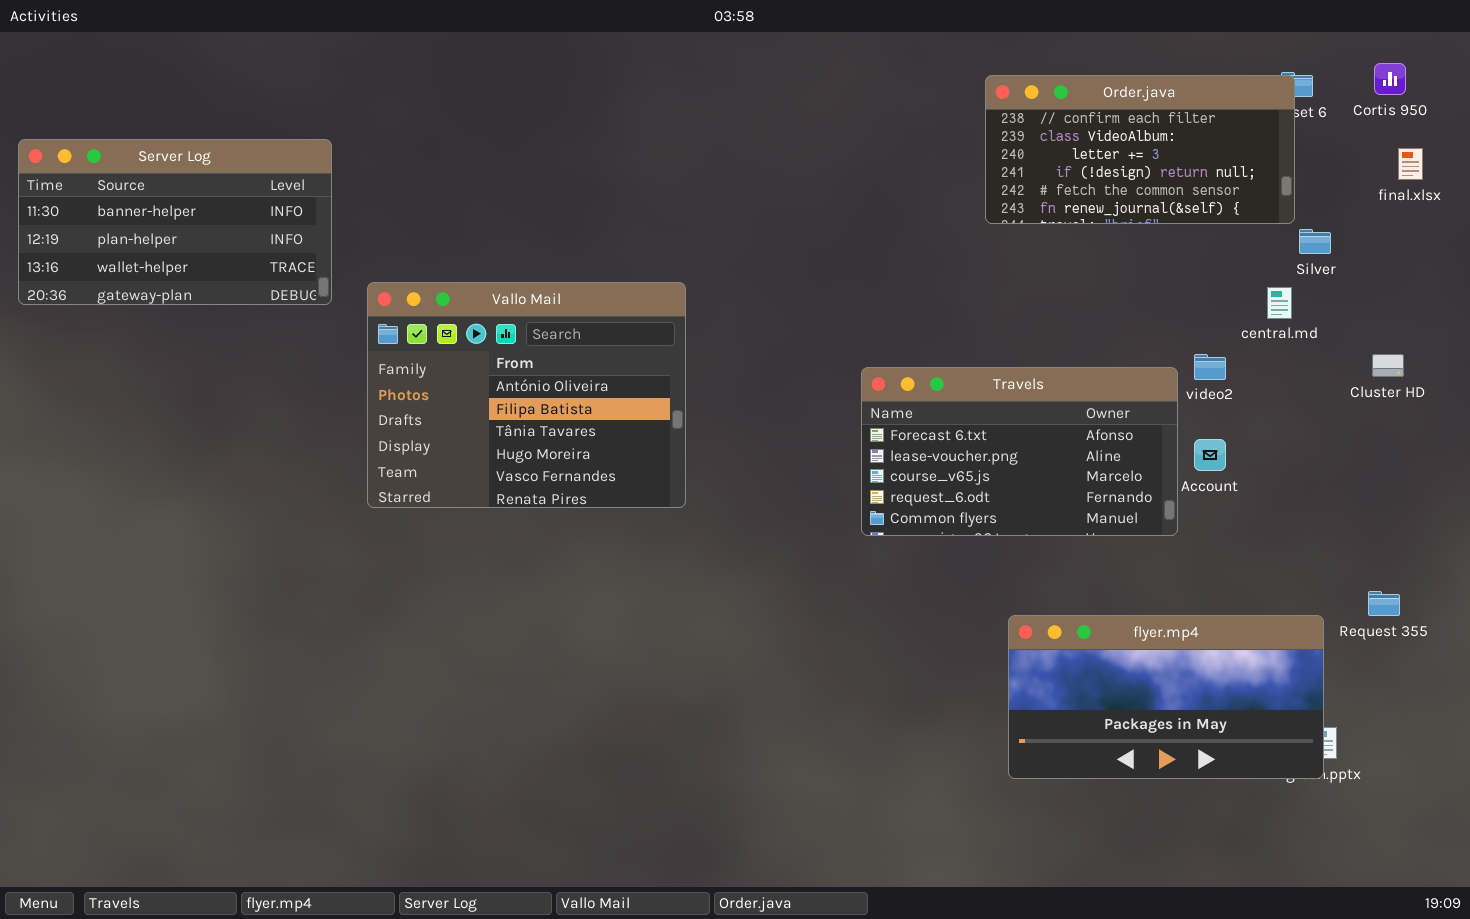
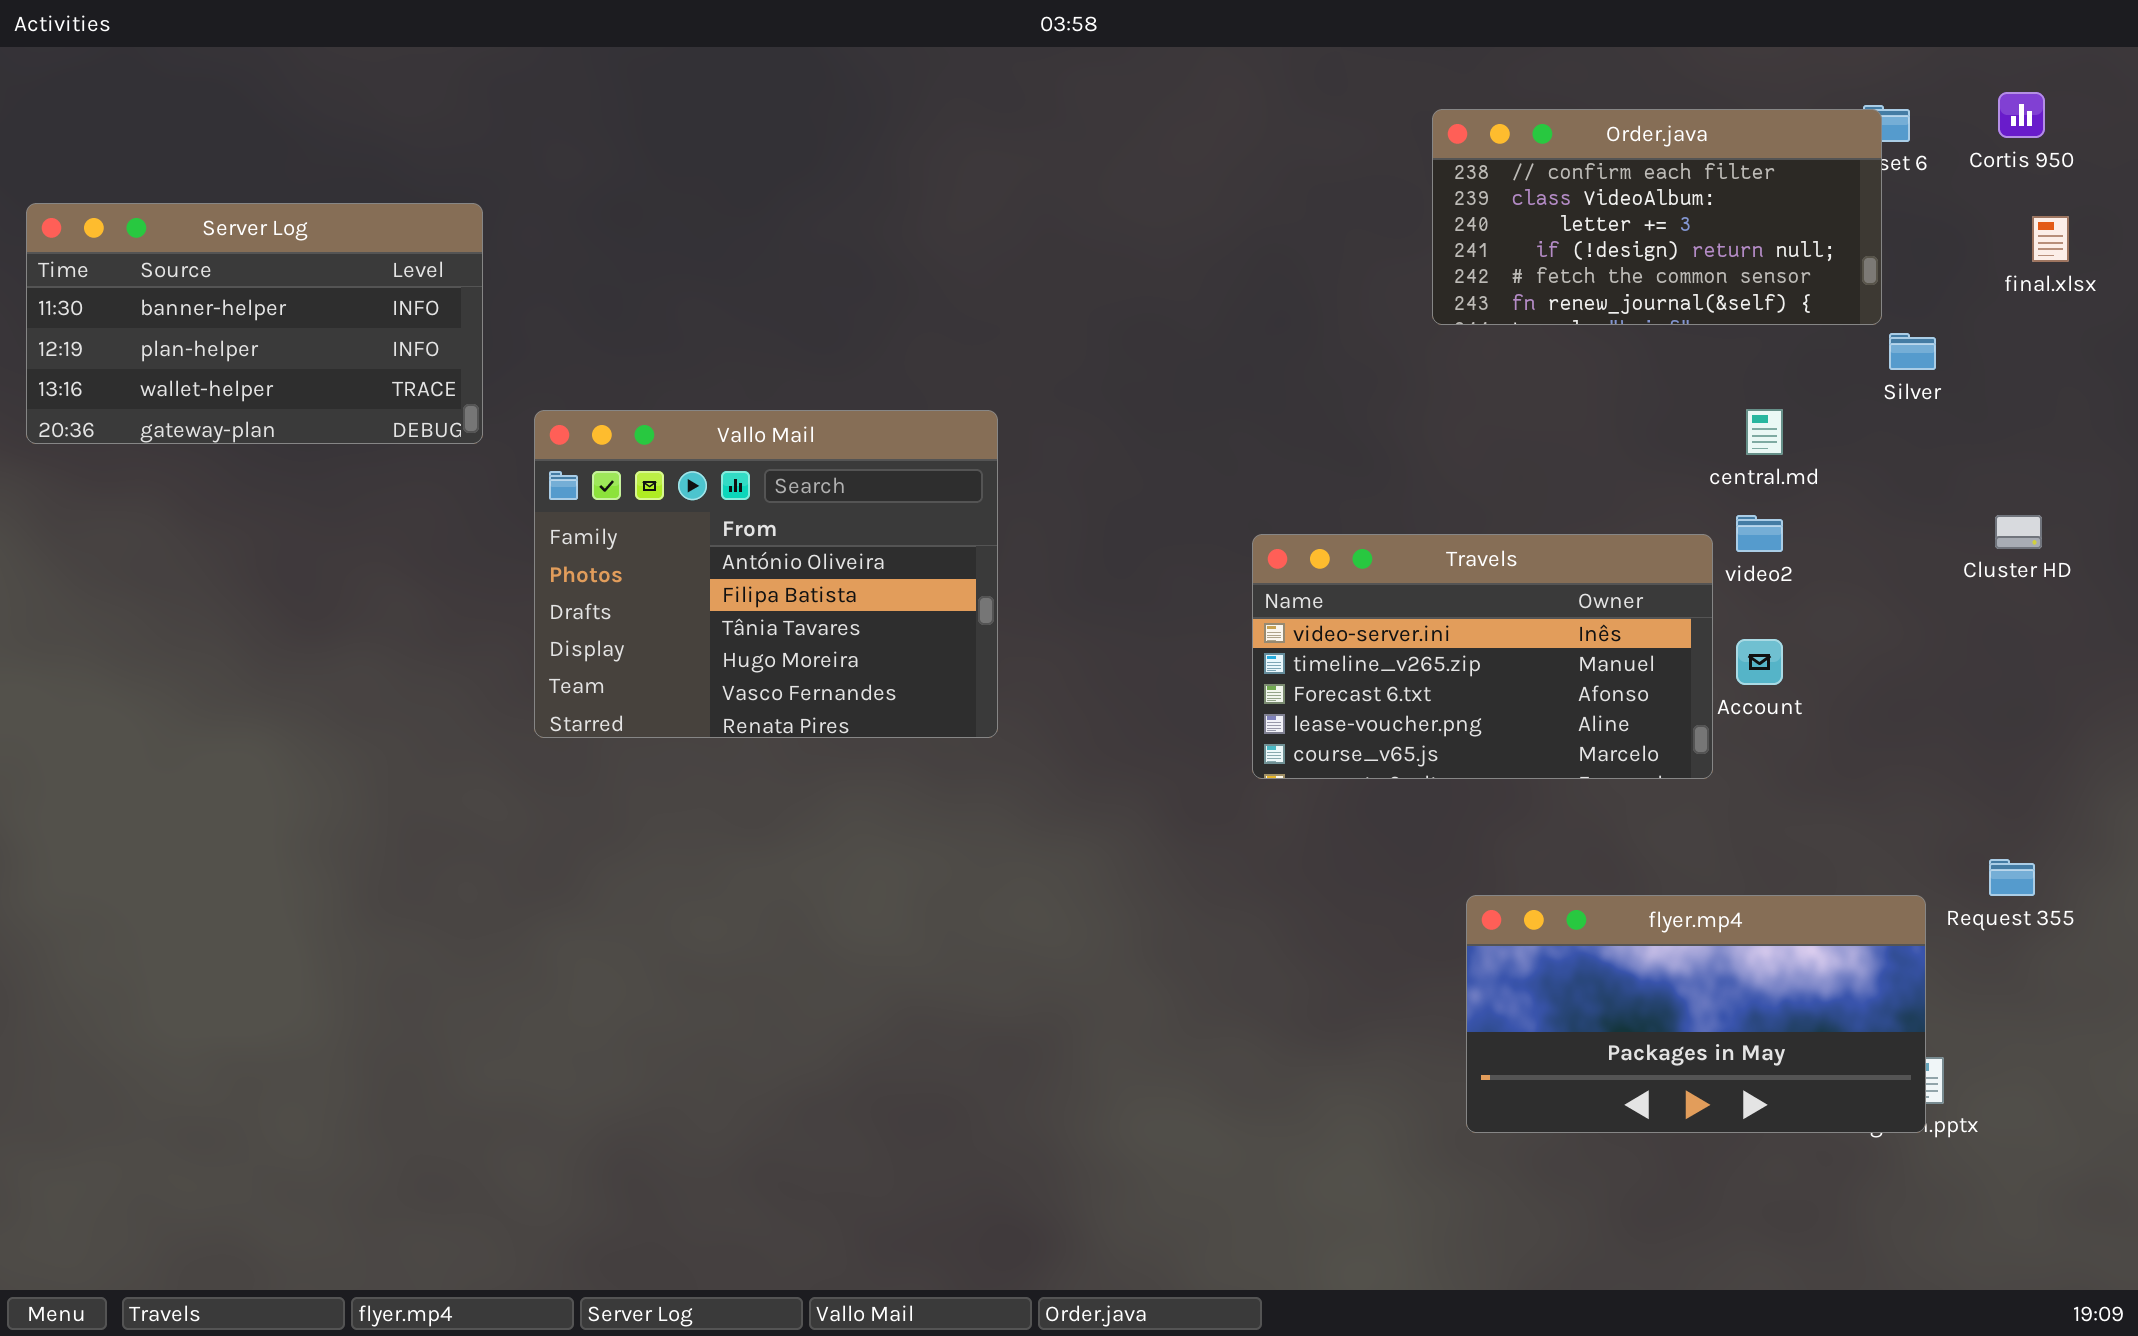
central.md: [1267,287,1292,319] -> [1746,409,1783,455], moved
Travels: [861,367,1178,536] -> [1252,534,1713,779], scrolled up 2 rows

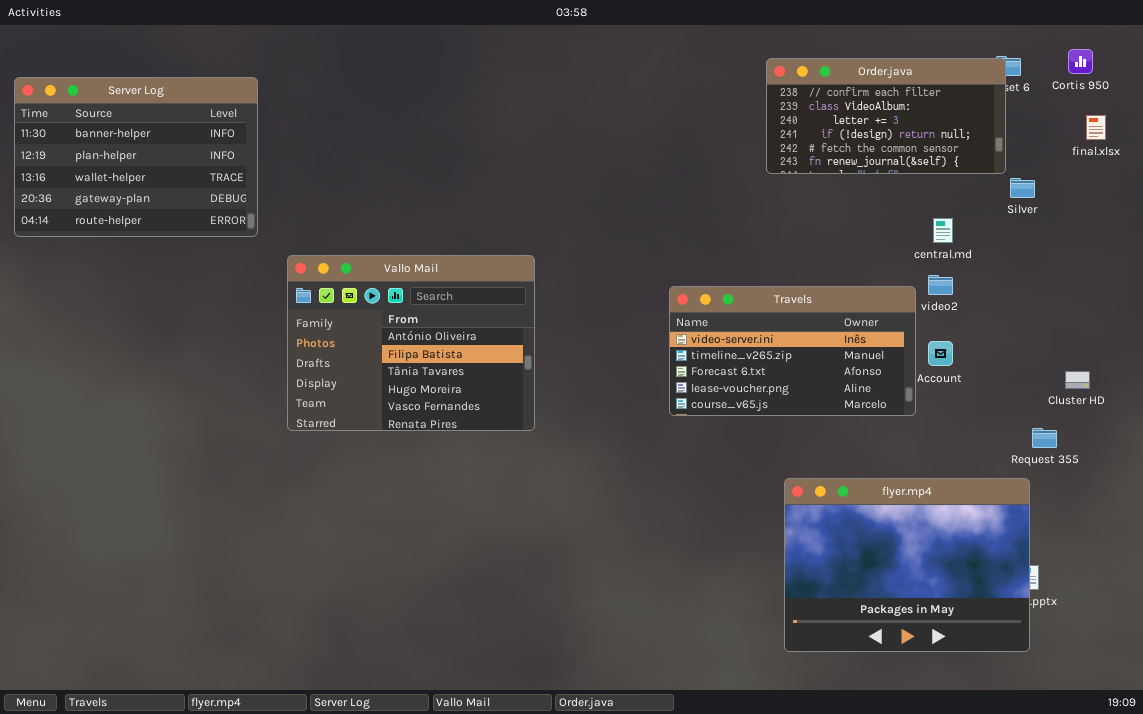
Server Log: [26,203,483,444] -> [14,77,258,237], resized
Vallo Mail: [534,410,998,738] -> [287,255,535,431], moved
Cluster HD: [1995,515,2042,549] -> [1065,371,1090,389], moved
Request 355: [1989,859,2035,896] -> [1032,428,1057,448], moved
flyer.mp4: [1466,895,1926,1133] -> [784,478,1030,652], resized

